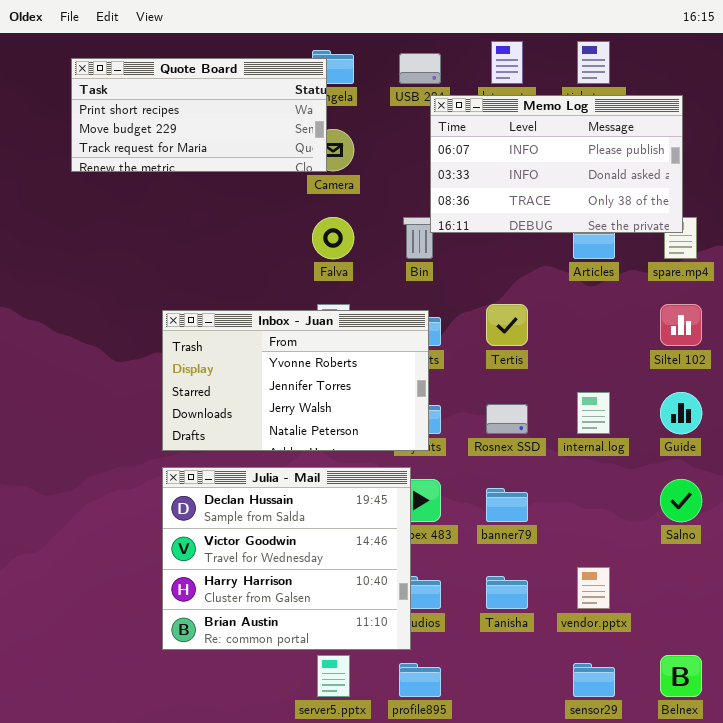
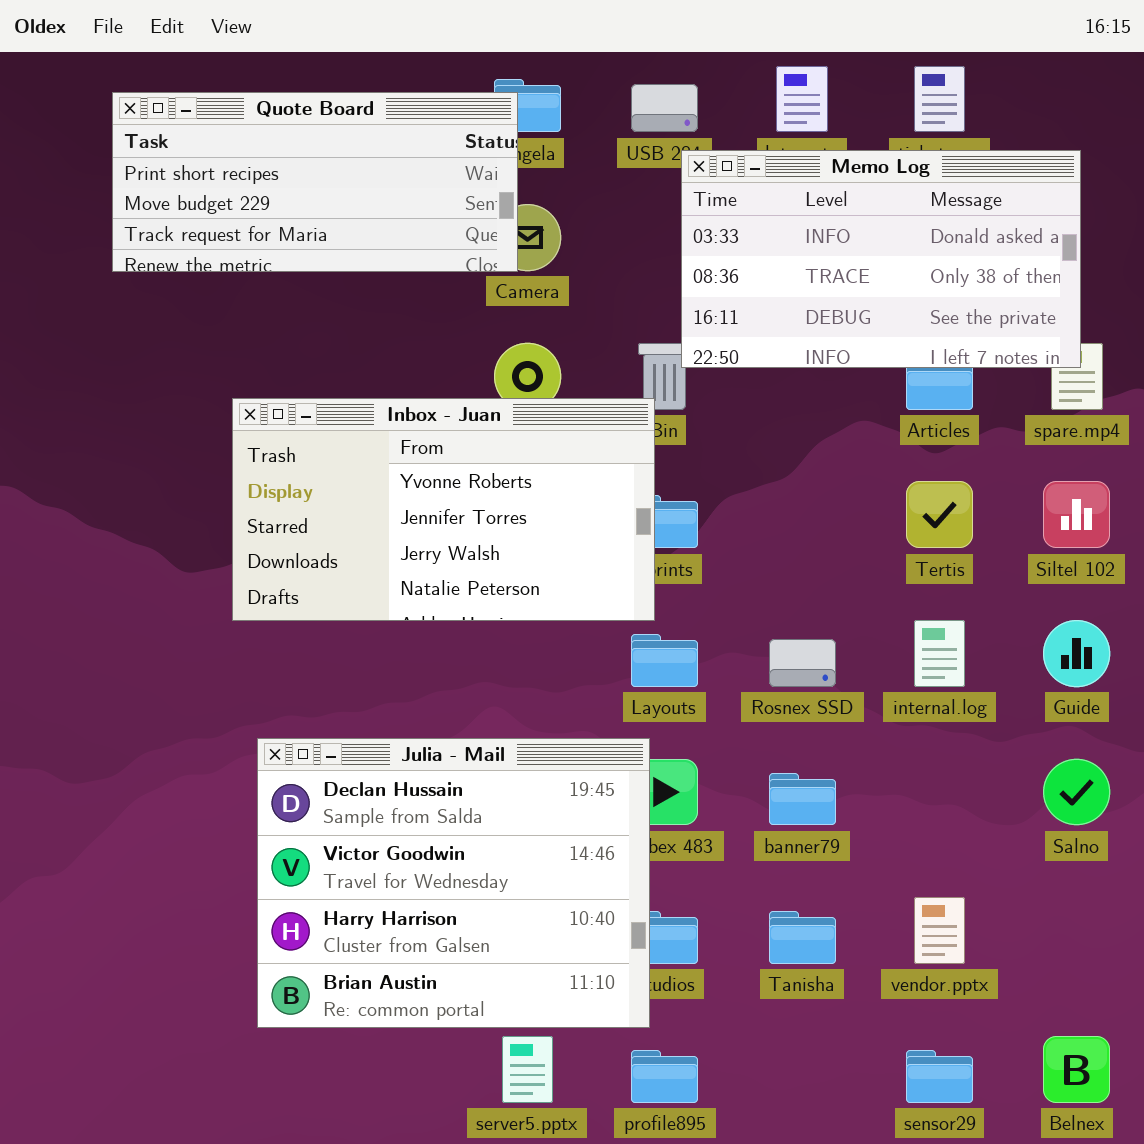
Memo Log: [430,95,683,233] -> [681,150,1081,368], scrolled down 1 row
Tertis: [486,304,528,346] -> [906,481,973,548], moved
Inbox - Juan: [162,310,429,451] -> [232,398,655,621], moved

